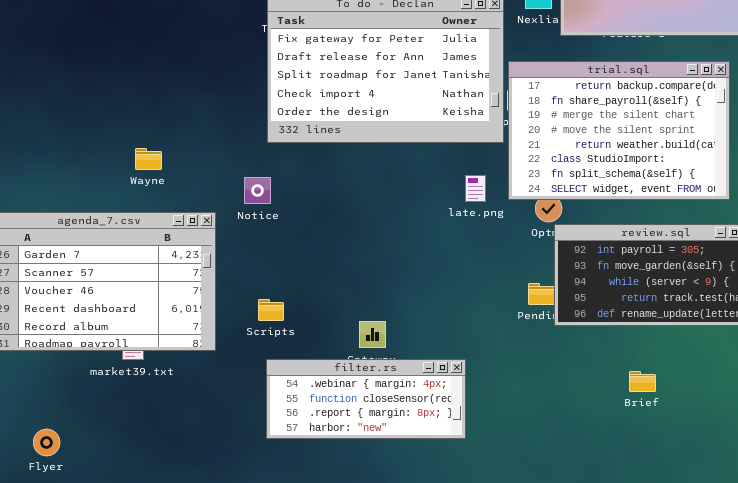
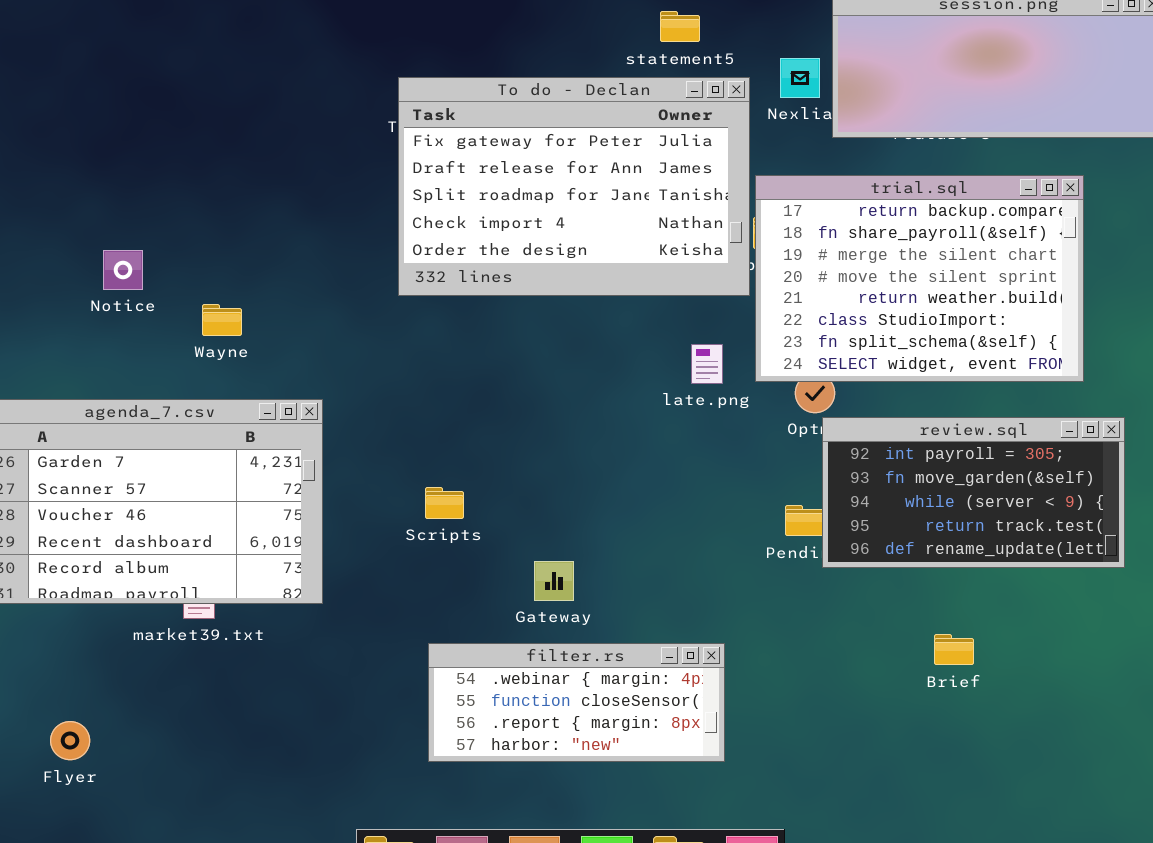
Notice: [244,177,271,204] -> [103,250,143,290], moved
Scripts: [258,299,284,321] -> [425,487,464,519], moved
filter.rs: [266,359,466,439] -> [428,643,725,762], moved

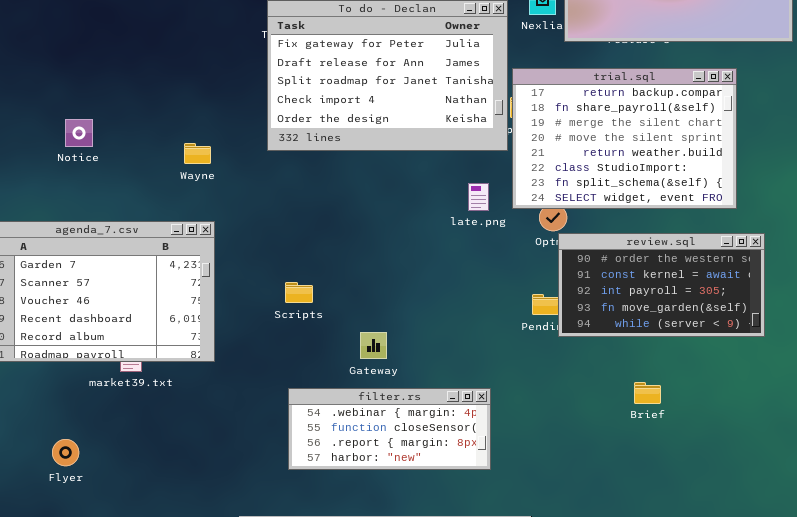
Wayne: [202,304,242,336] -> [184,143,211,164], moved
review.sql: [822,417,1125,568] -> [558,233,765,337], scrolled up 2 rows
Flyer: [50,721,90,760] -> [52,439,79,466], moved

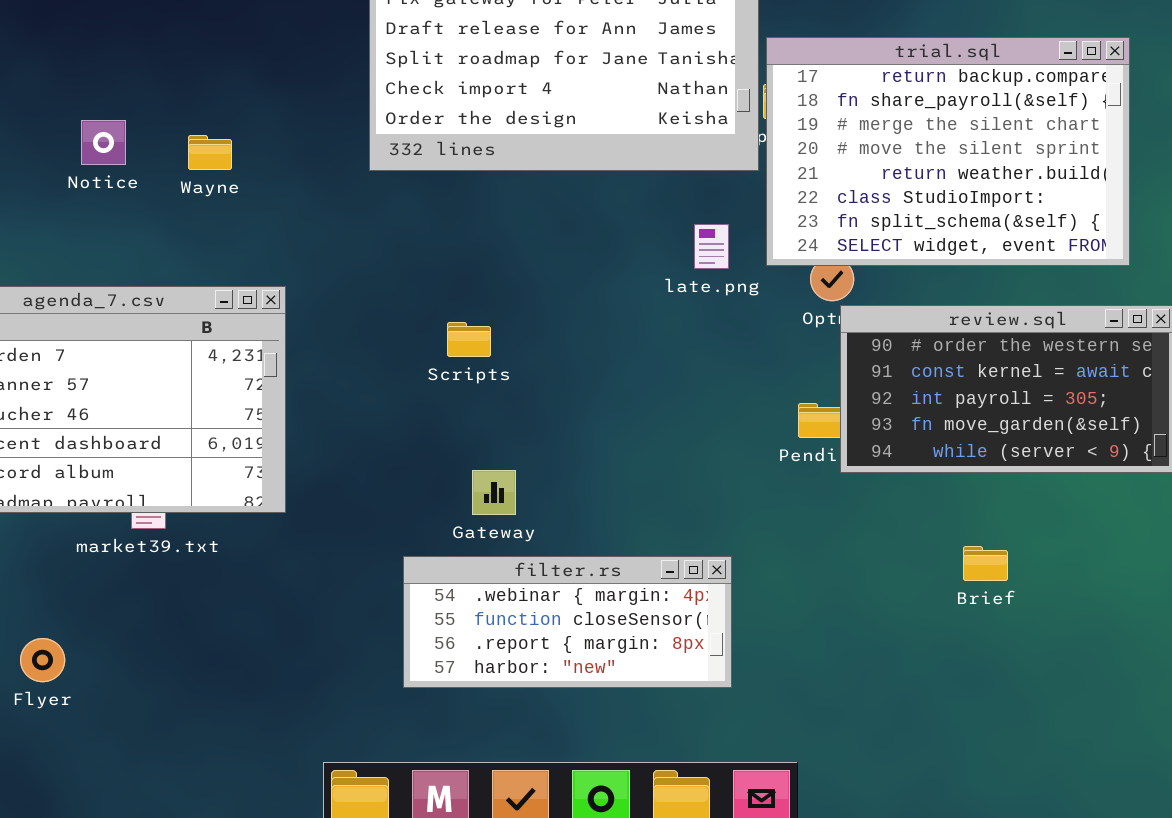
Notice: [65,119,93,147] -> [81,120,126,165], moved
Wayne: [184,143,211,164] -> [188,135,232,170], moved
Scripts: [285,282,313,303] -> [447,322,491,357], moved
Gateway: [360,332,387,359] -> [472,470,516,515], moved

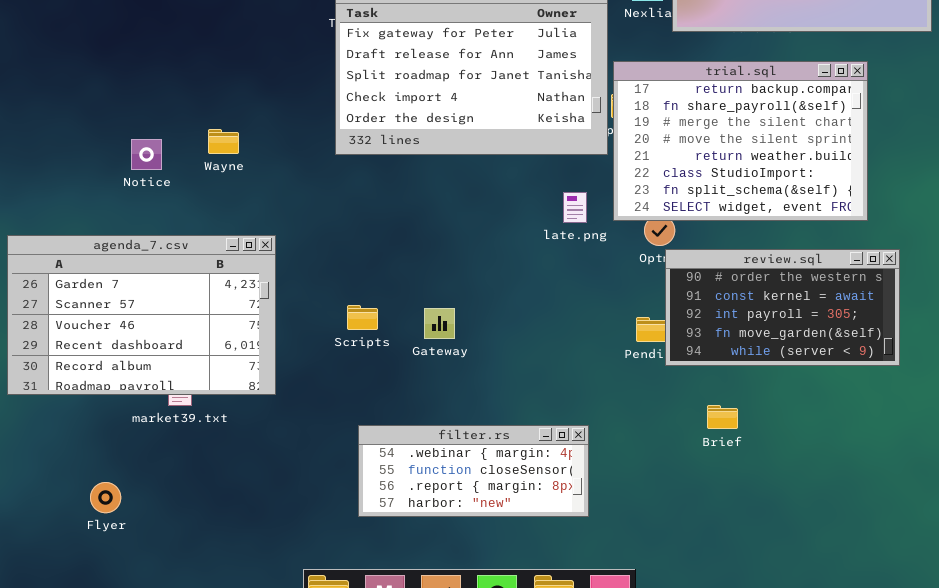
Notice: [81,120,126,165] -> [131,139,162,170], moved
Scripts: [447,322,491,357] -> [347,305,378,330], moved
Gateway: [472,470,516,515] -> [424,308,455,339], moved
Brief: [963,546,1008,581] -> [707,405,738,429], moved

